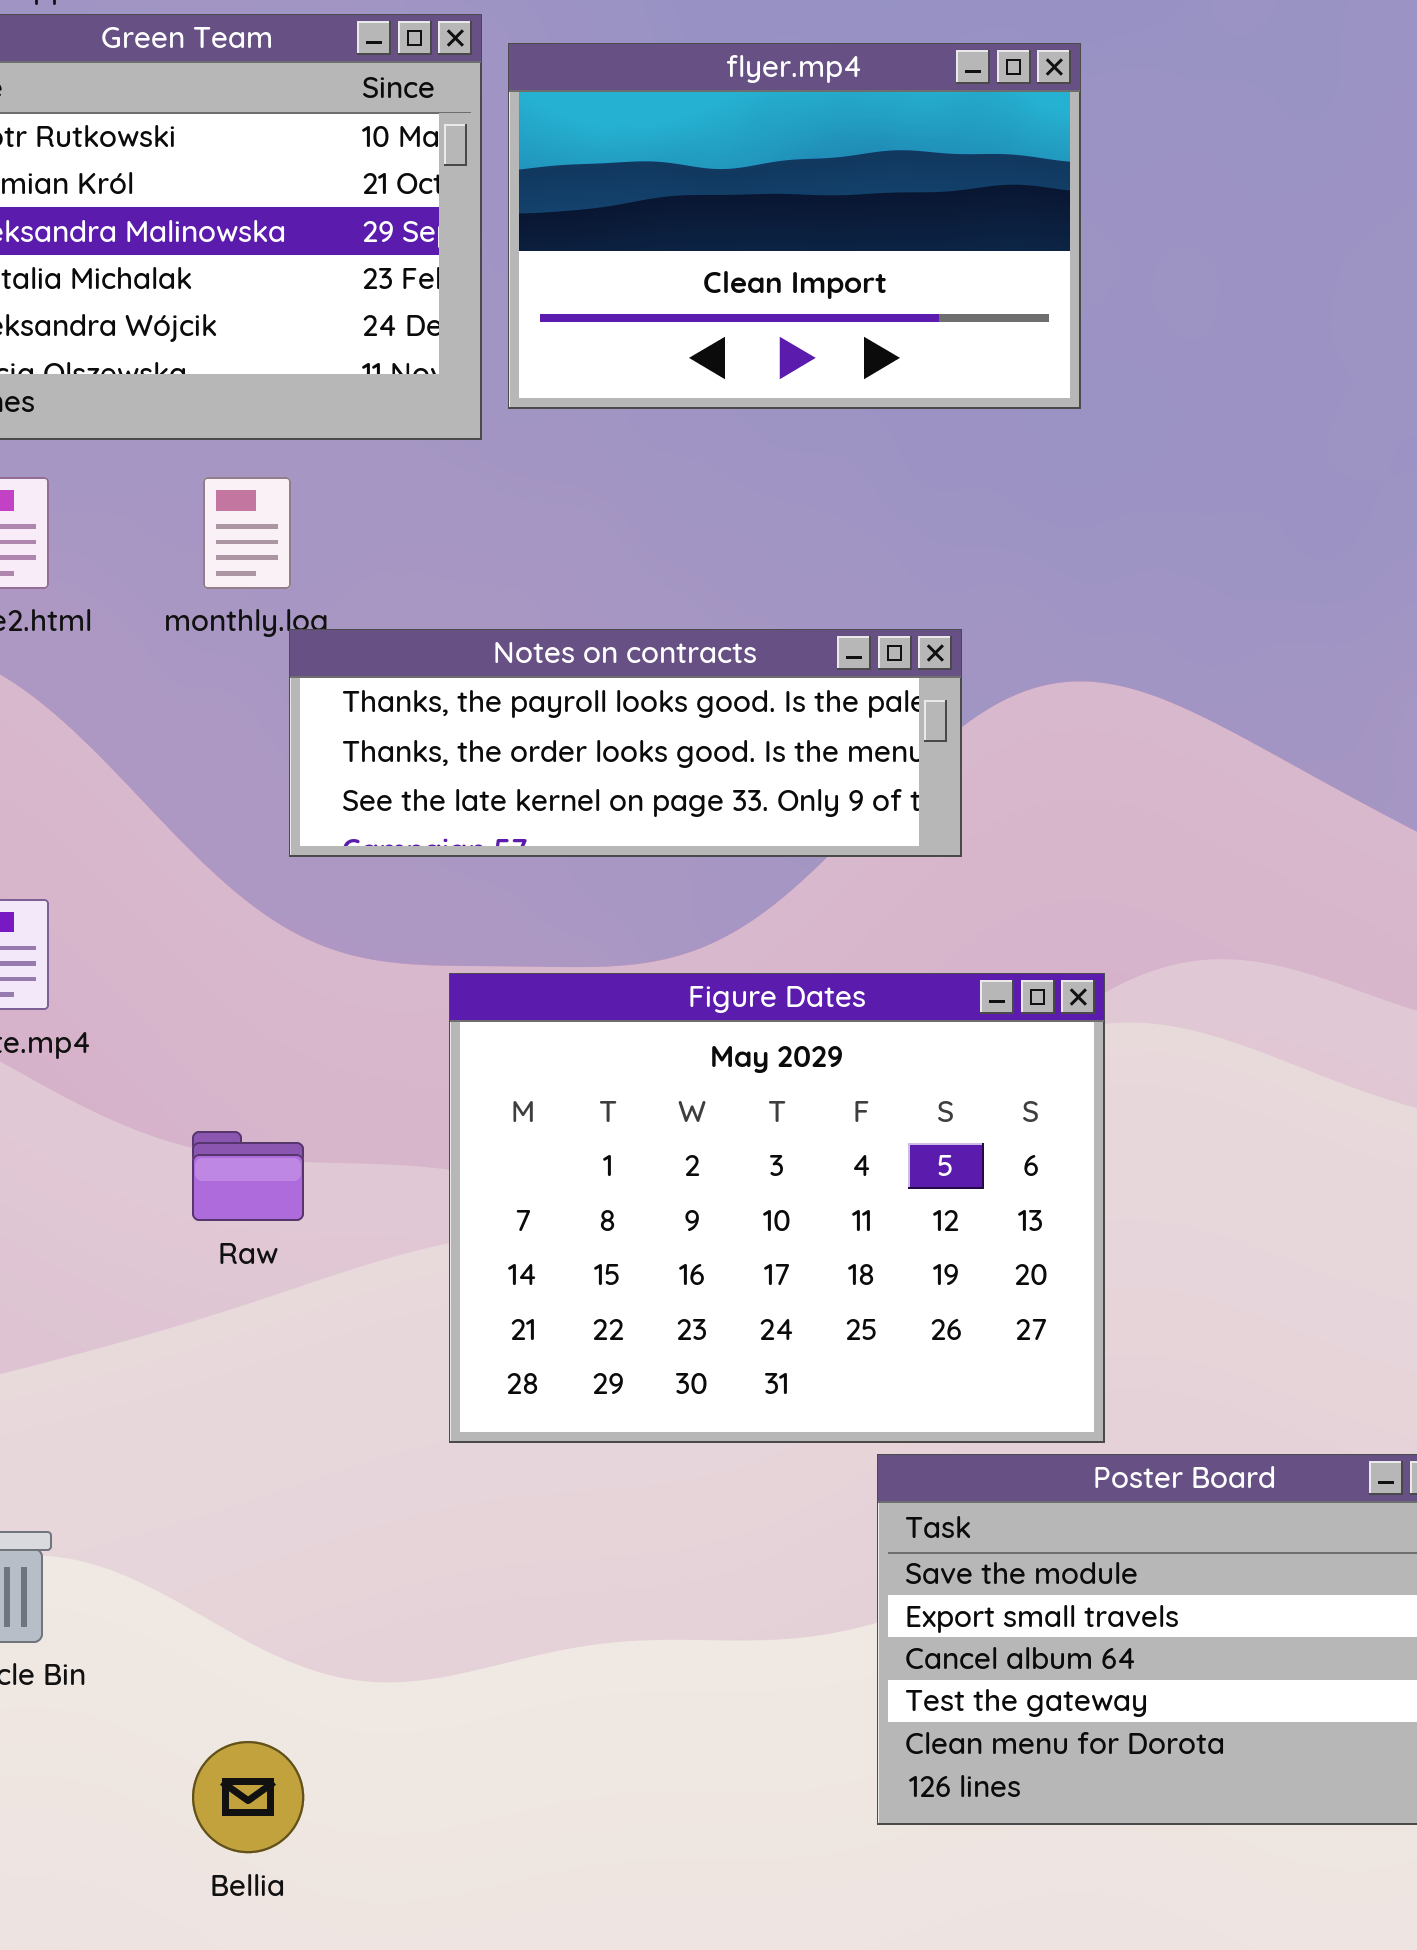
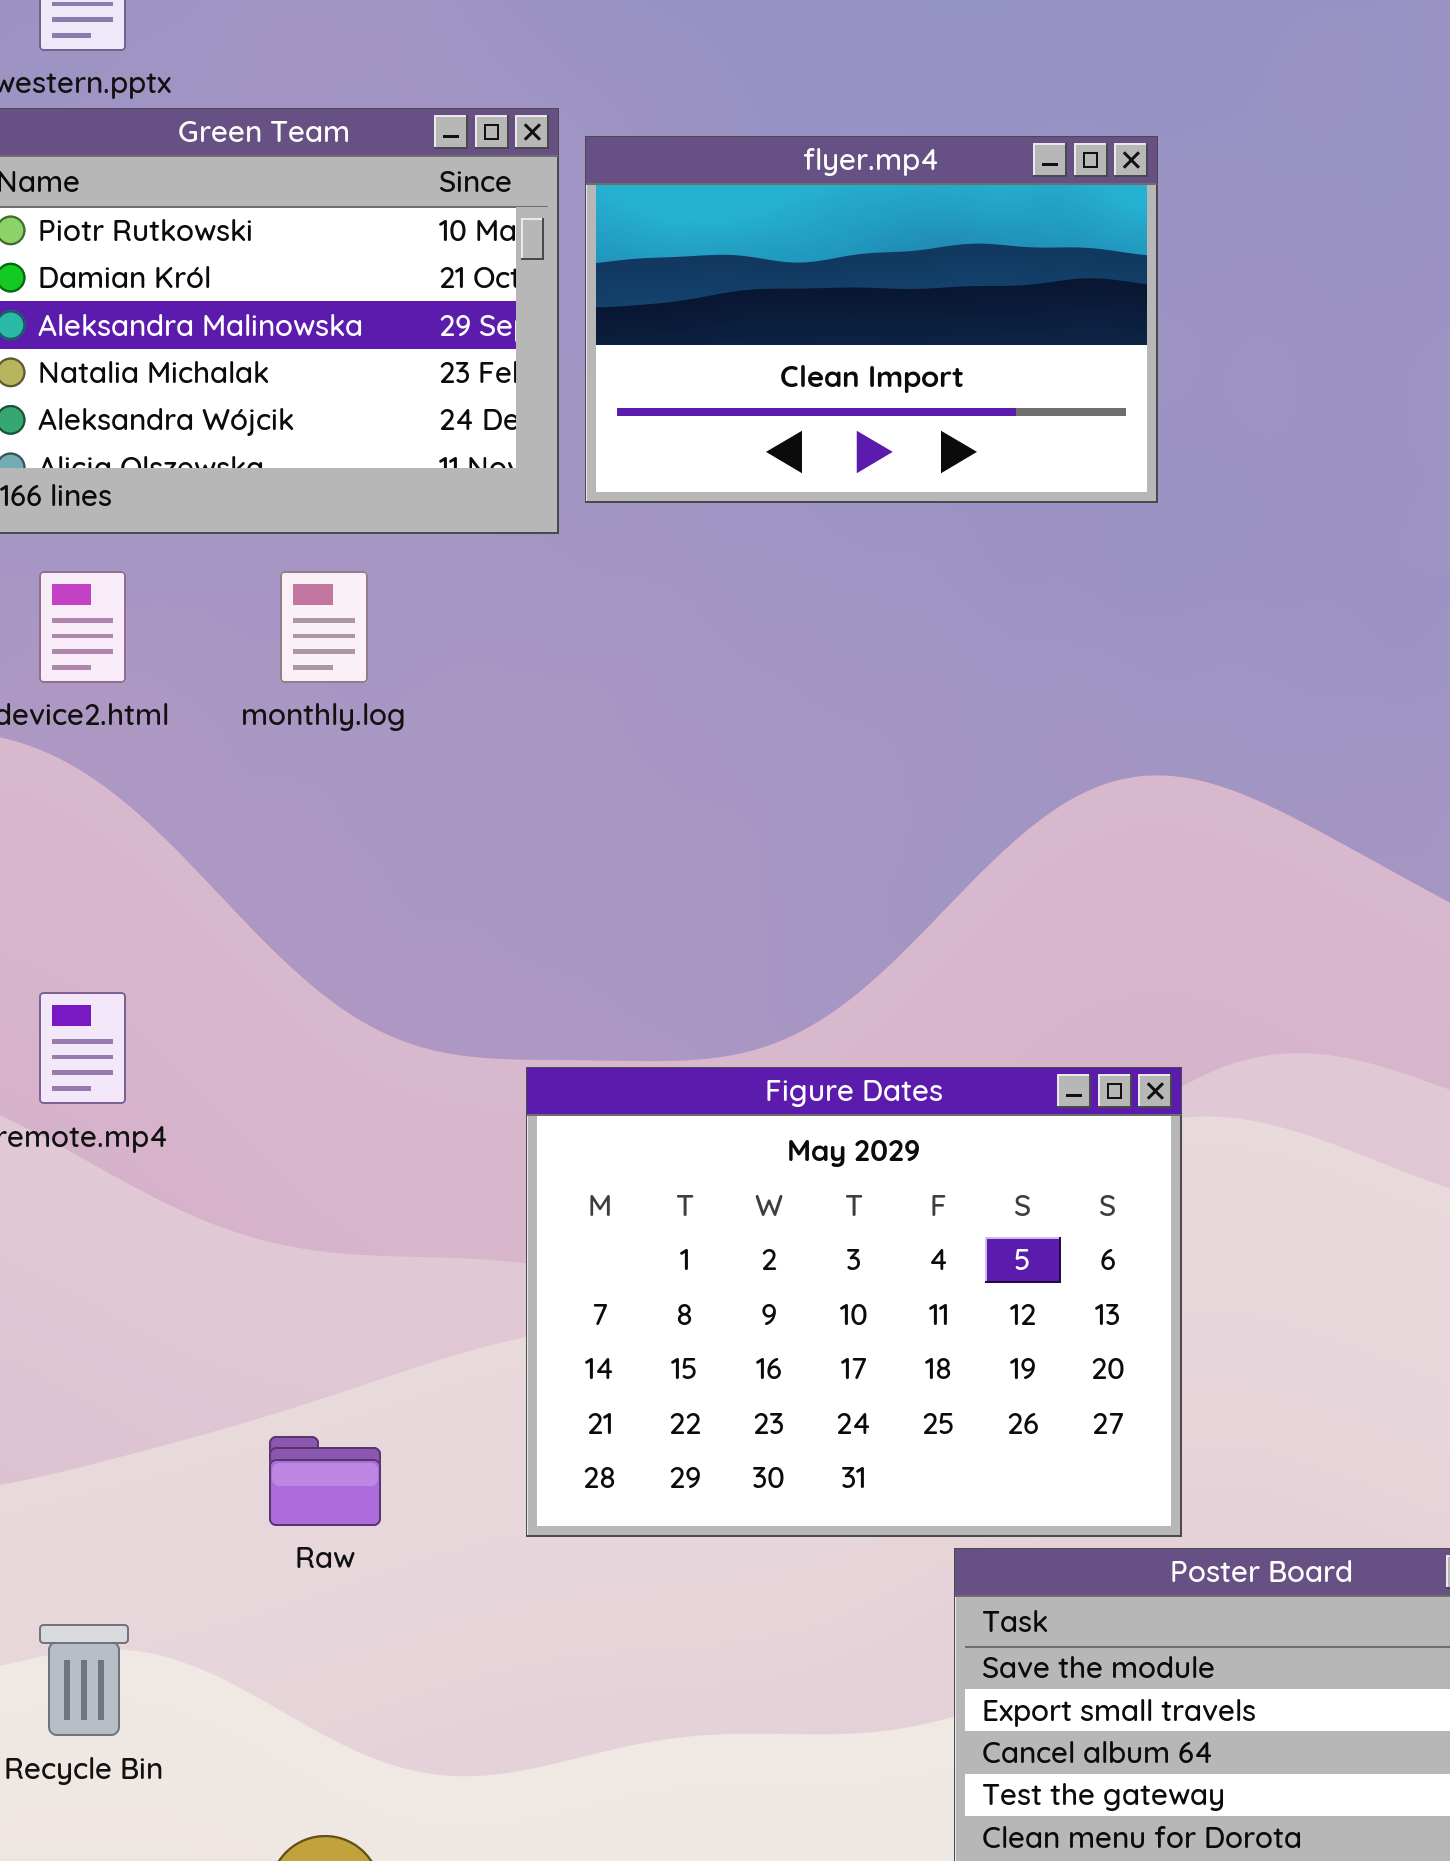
Notes on contracts: [289,629,962,857] -> none, closed
Raw: [192,1131,304,1221] -> [269,1436,381,1526], moved

